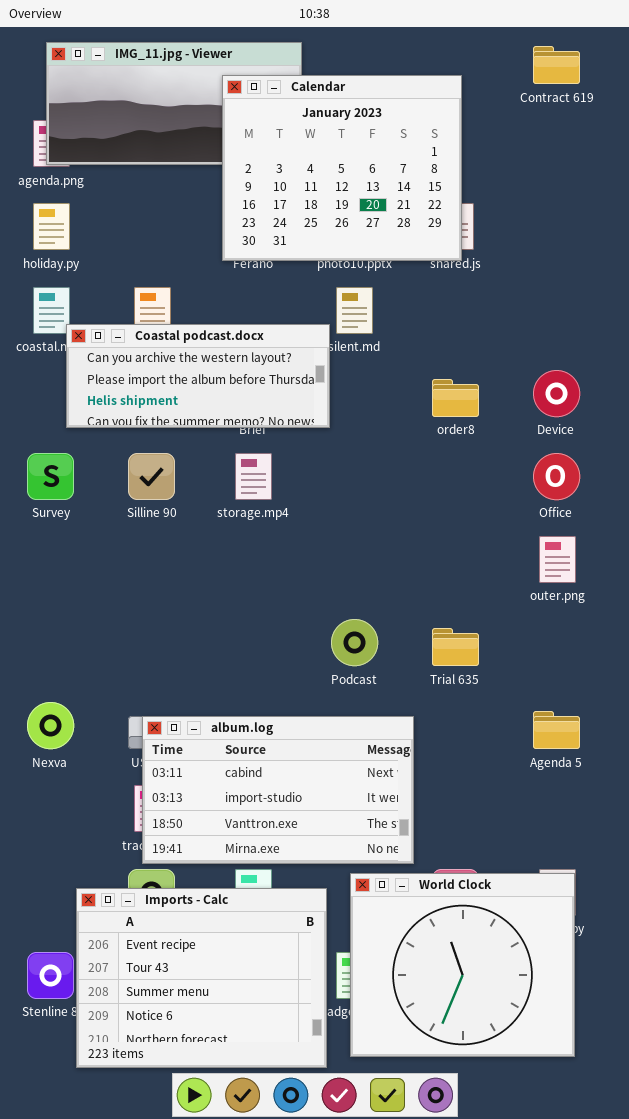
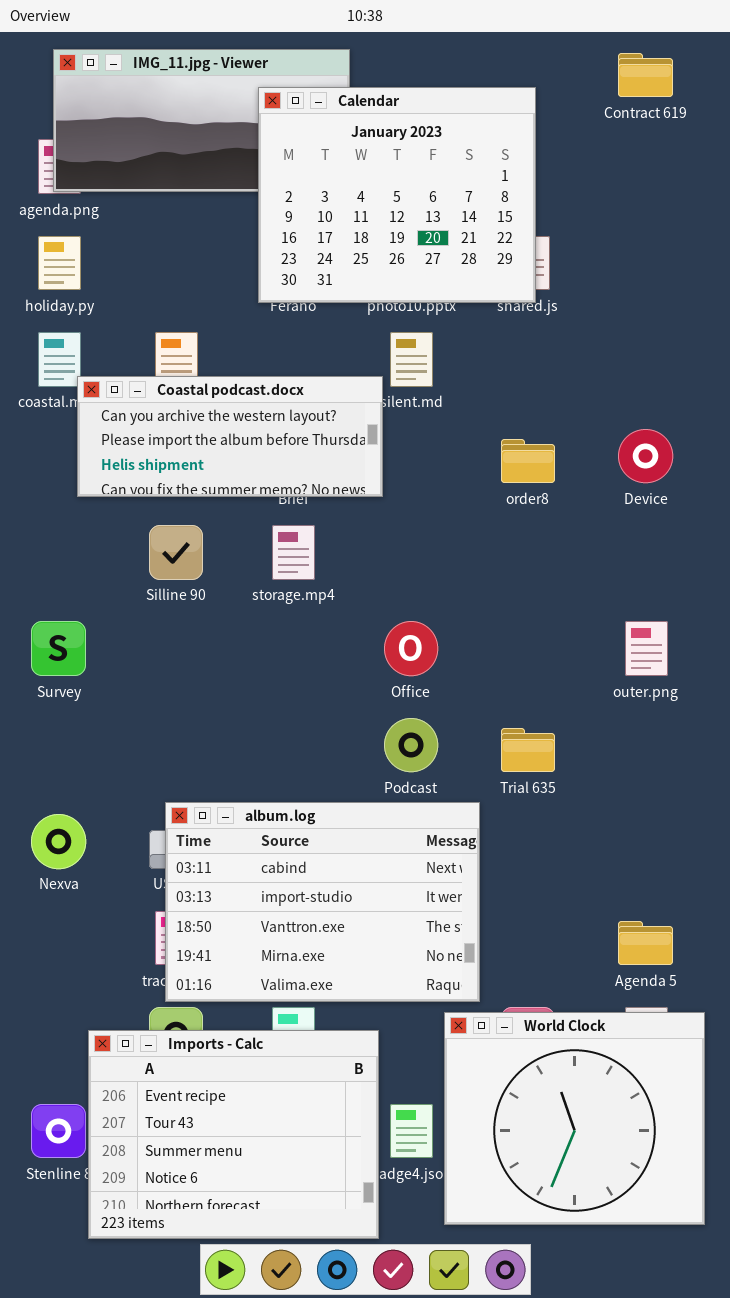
Survey: [27,453,74,500] -> [31,621,86,676], moved
Office: [533,453,580,500] -> [384,621,438,676], moved
Agenda 5: [533,711,580,749] -> [618,921,673,965], moved
album.log: [142,716,414,864] -> [165,802,480,1002], resized
World Clock: [350,873,575,1057] -> [444,1012,705,1225], moved

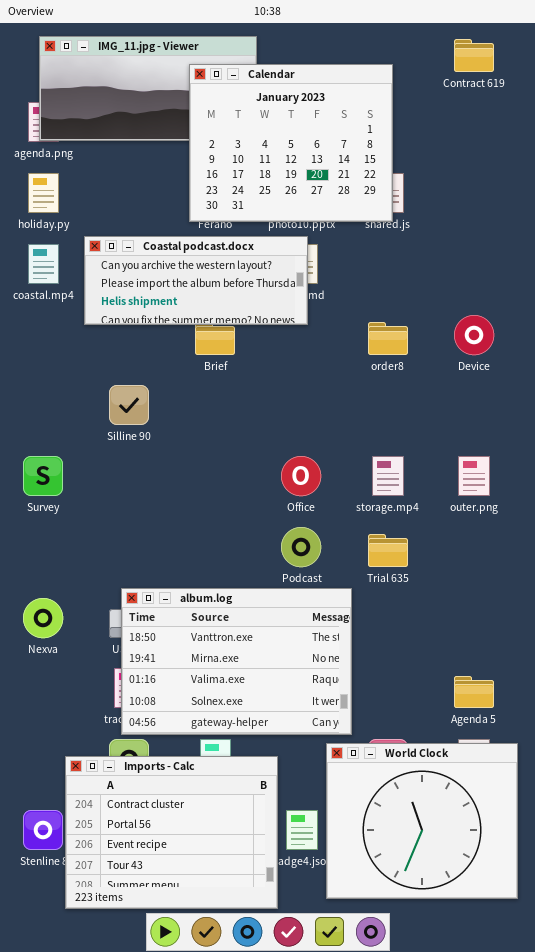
Coastal podcast.docx: [77,376,383,497] -> [84,236,308,325], moved
storage.mp4: [272,525,315,580] -> [372,456,404,496], moved
album.log: [165,802,480,1002] -> [121,588,352,735], scrolled down 2 rows
Imports - Calc: [88,1030,379,1239] -> [65,756,278,909], scrolled up 2 rows

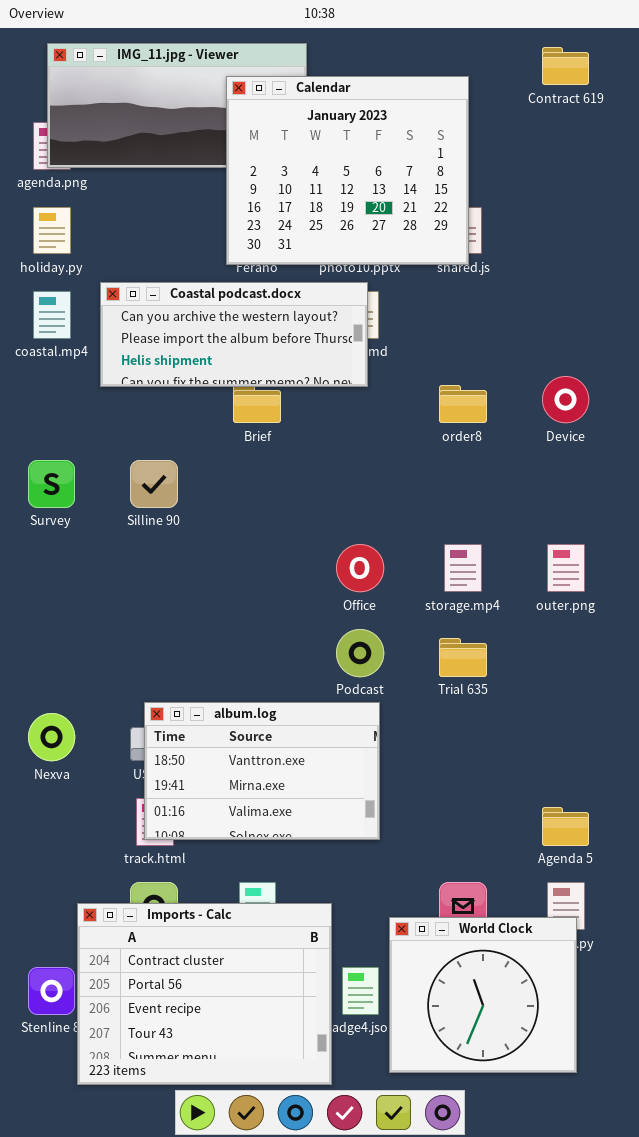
Survey: [23,456,63,496] -> [28,460,75,508], moved
album.log: [121,588,352,735] -> [144,702,380,840], resized
World Clock: [326,743,518,899] -> [389,917,577,1073], resized

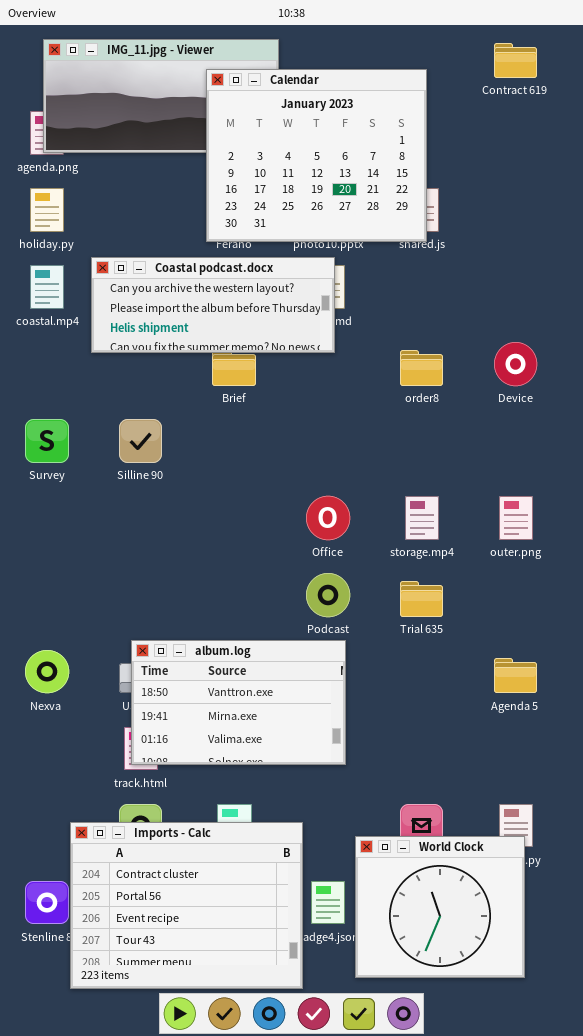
Agenda 5: [542,807,589,846] -> [494,658,537,693], moved

